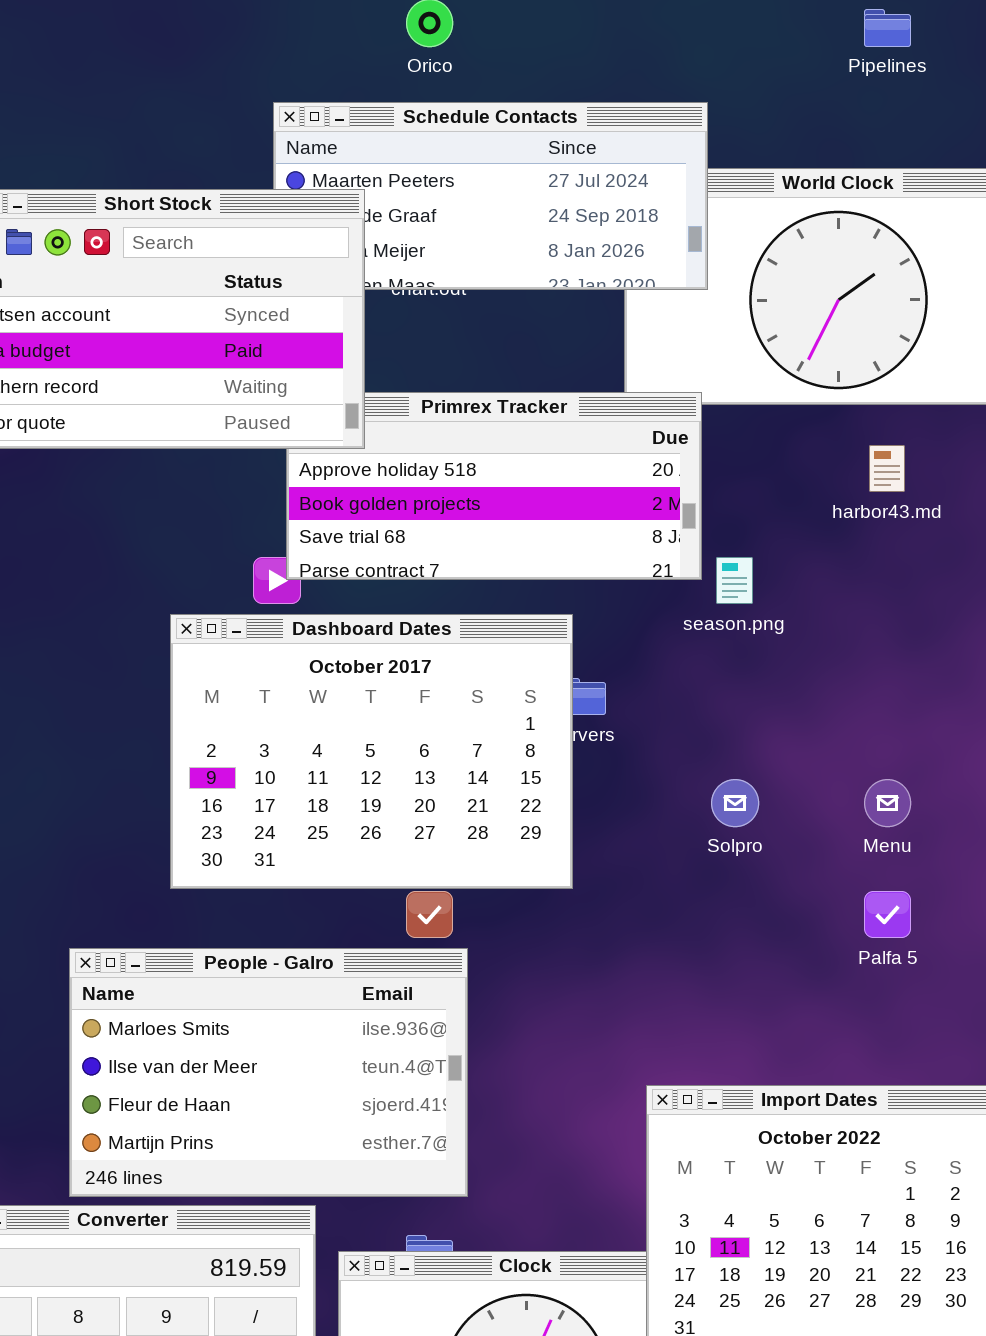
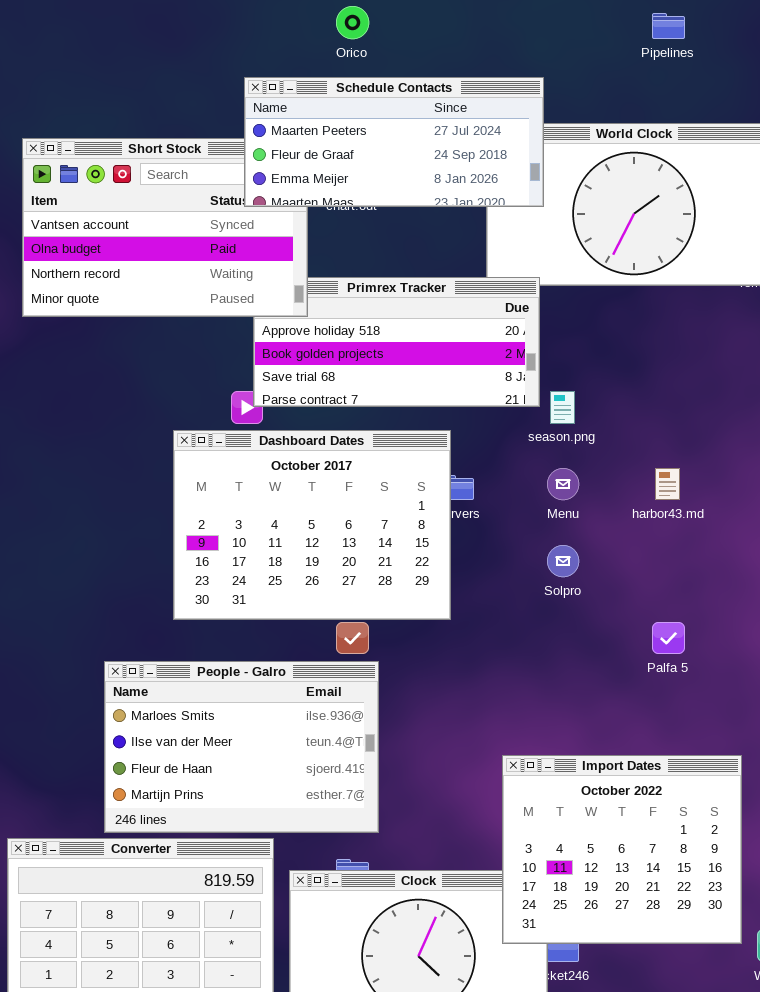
Schedule Contacts: [273,102,708,290] -> [244,77,544,207], raised
harbor43.md: [869,445,905,492] -> [655,468,680,500], moved
Menu: [864,779,911,827] -> [547,468,579,500], moved

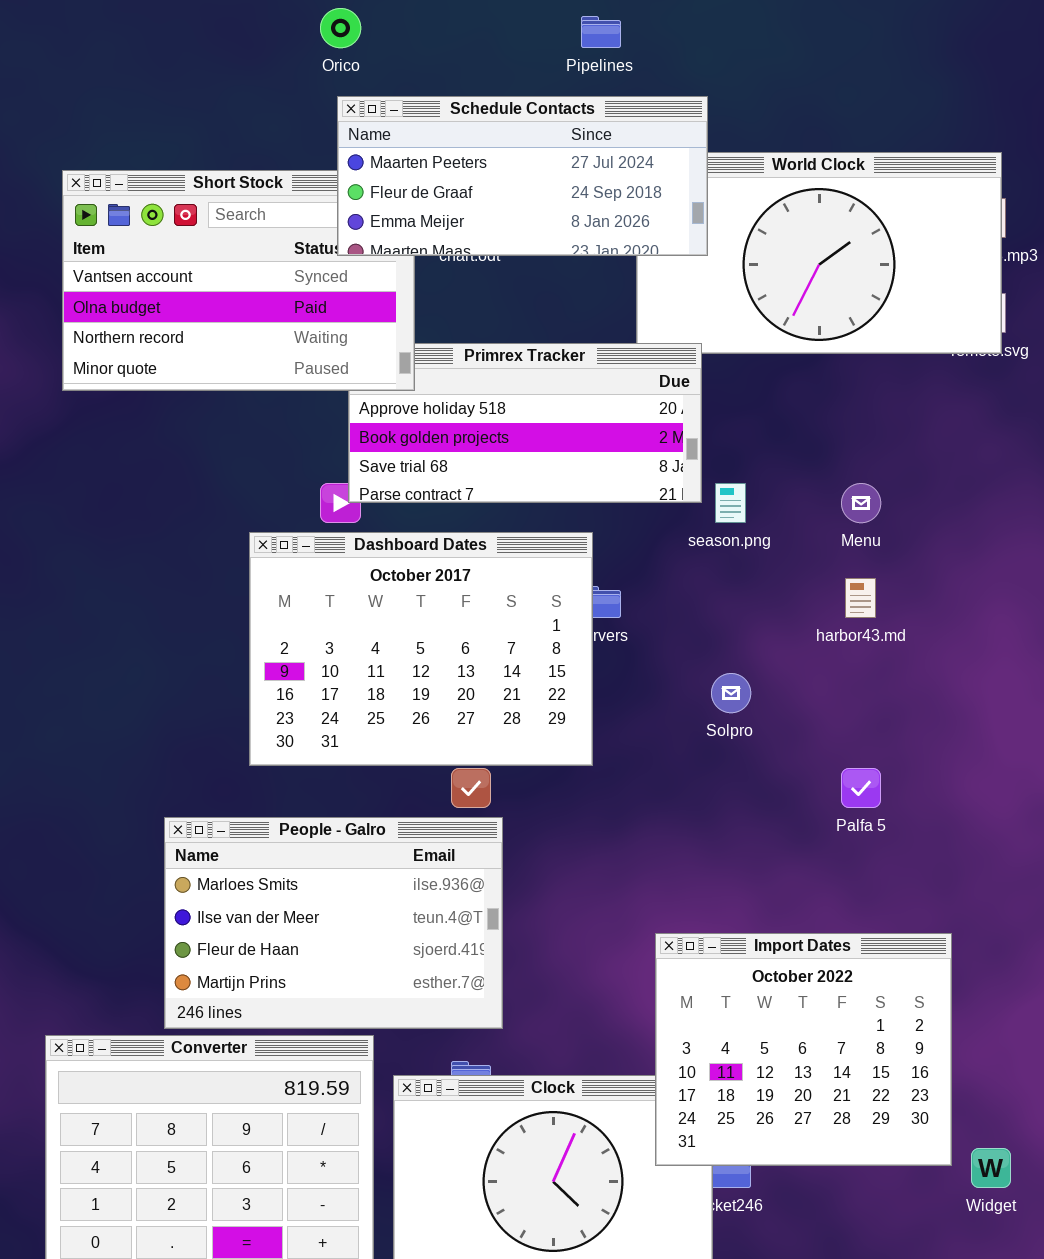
Orico: [336,6,369,39] -> [320,8,361,48], moved
Pipelines: [652,13,685,39] -> [581,16,621,48], moved
Menu: [547,468,579,500] -> [841,483,881,523], moved

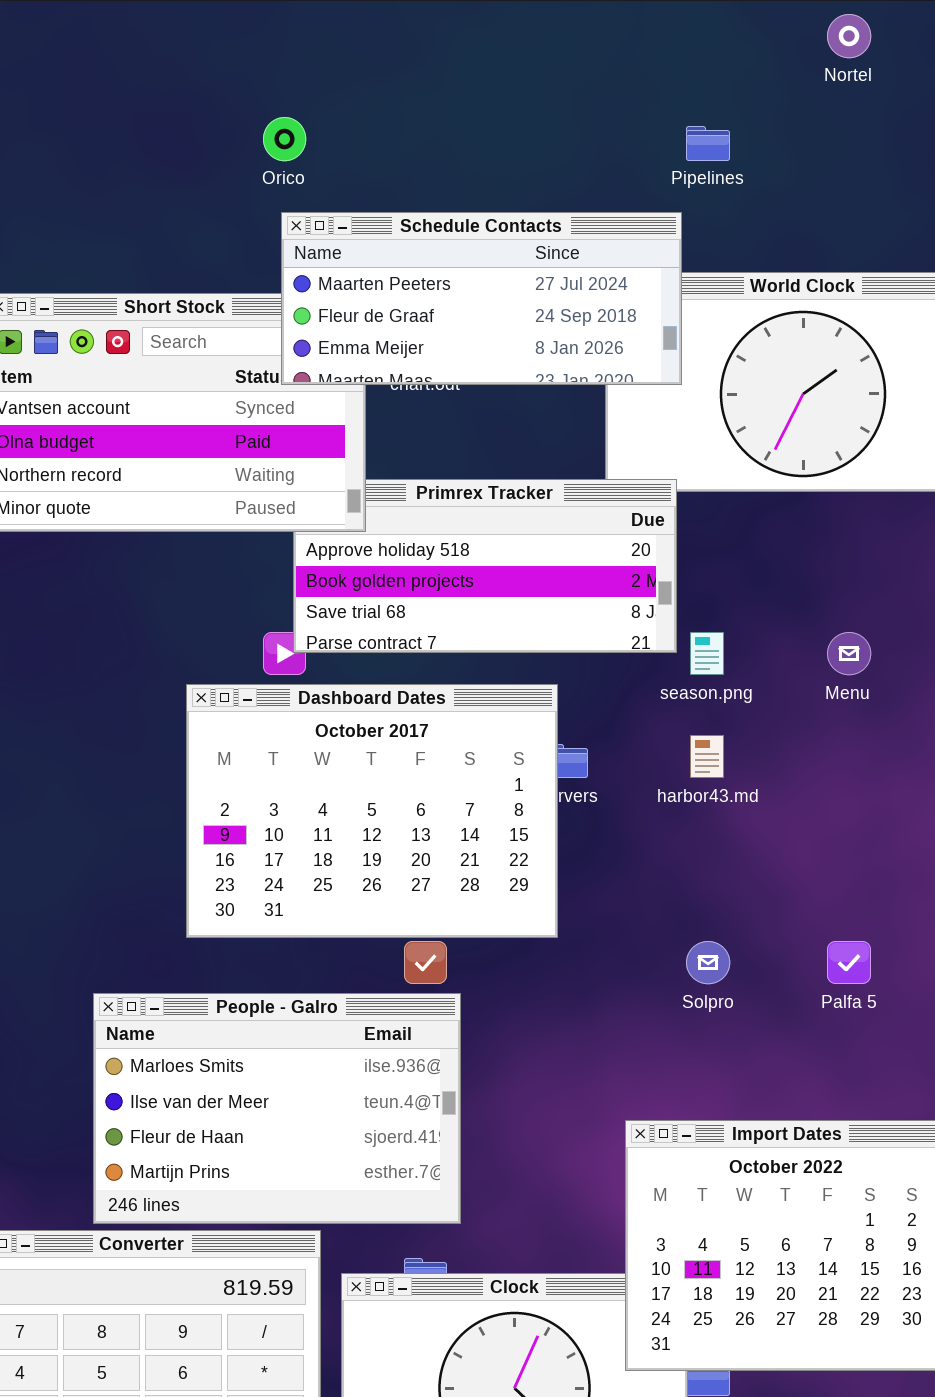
Pipelines: [581,16,621,48] -> [686,126,730,161], moved
harbor43.md: [845,578,876,618] -> [690,735,724,778], moved
Solpro: [711,673,751,713] -> [686,941,730,984], moved

